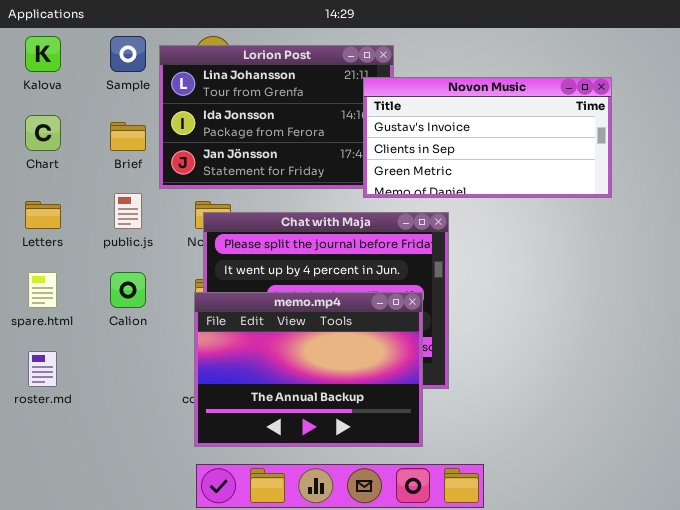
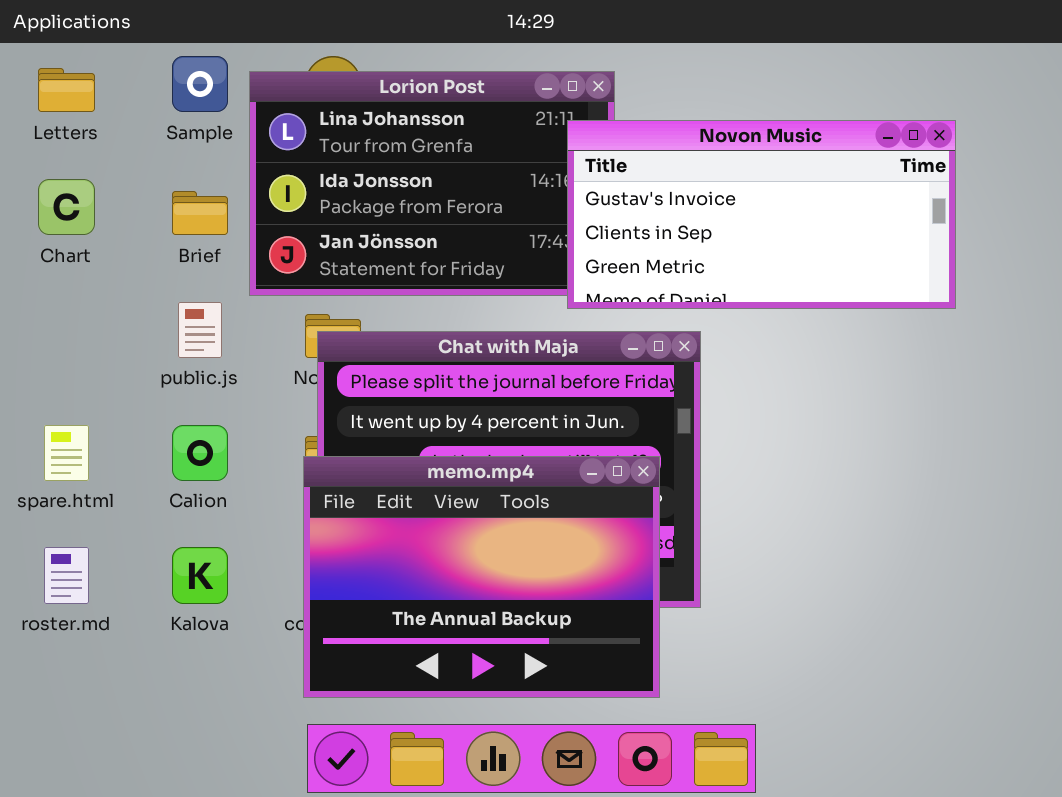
Kalova: [25,36,61,72] -> [172,547,228,604], moved
Letters: [25,201,61,229] -> [38,68,95,112], moved

